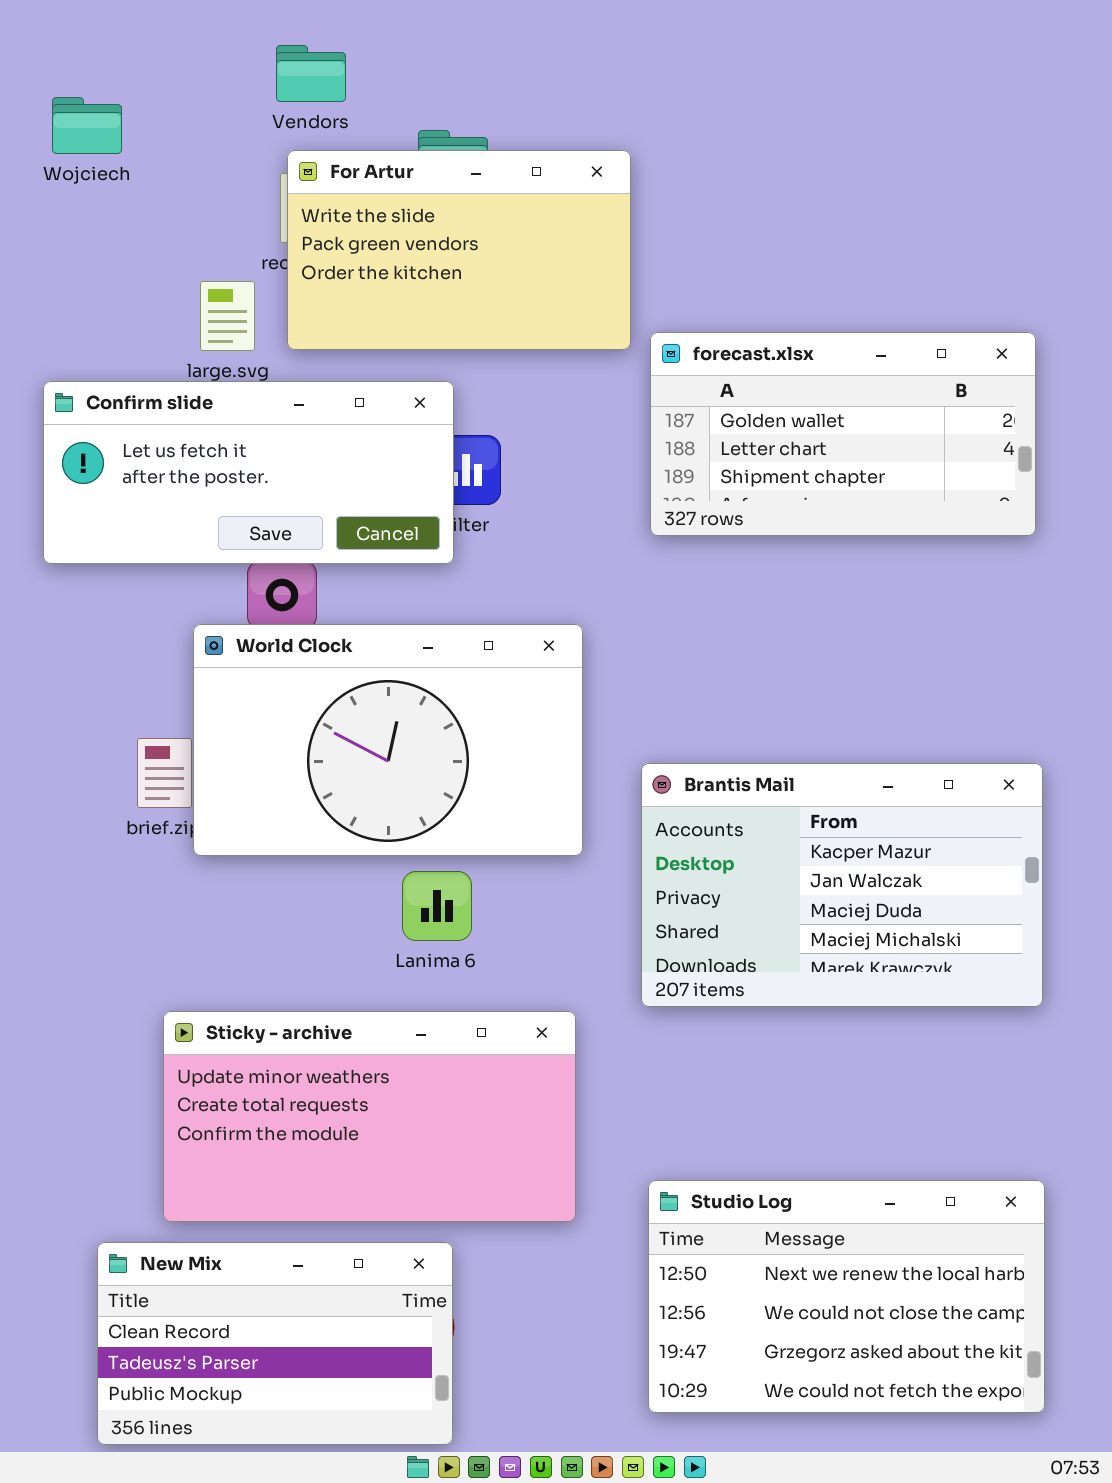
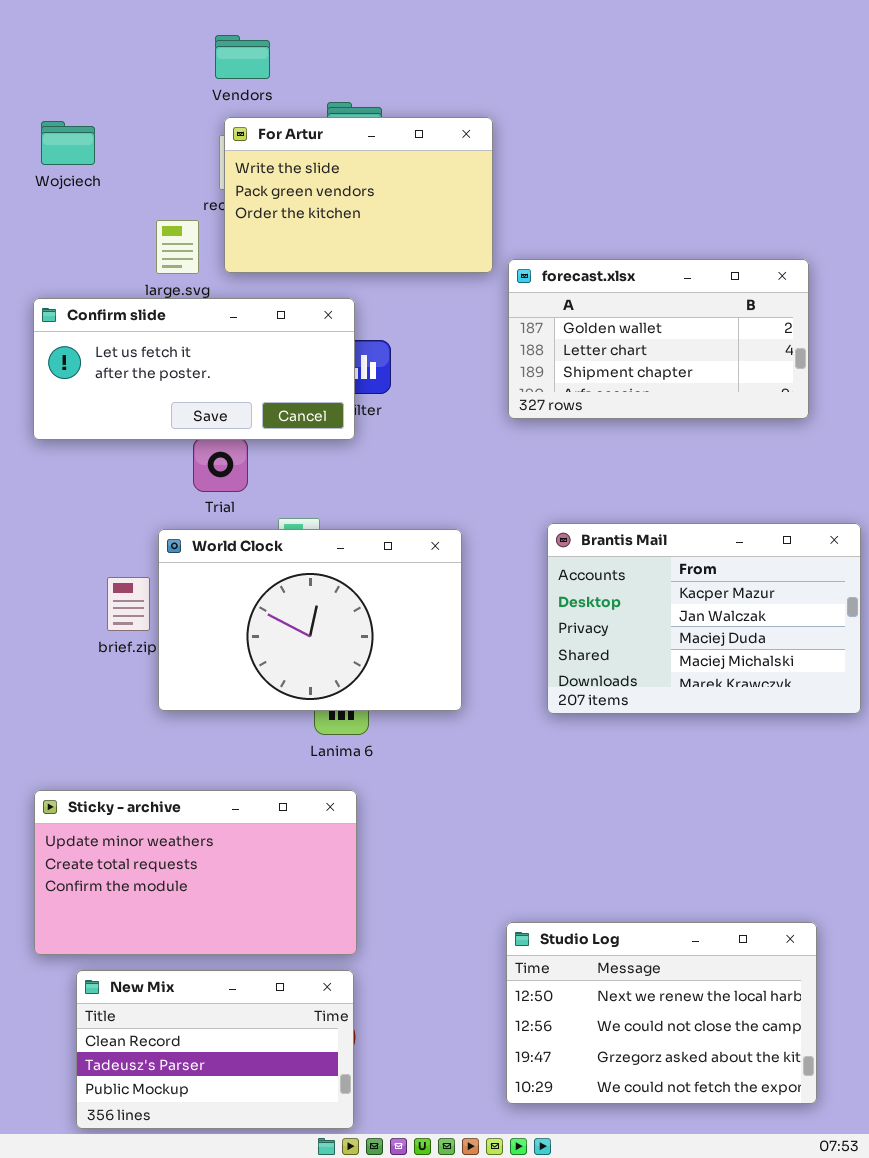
Wojciech: [52,97,122,154] -> [41,121,95,165], moved
World Clock: [193,624,583,856] -> [158,529,462,711], moved
Brantis Mail: [641,763,1043,1007] -> [547,523,861,714], moved
Sticky - archive: [163,1011,576,1222] -> [34,790,357,955], moved

